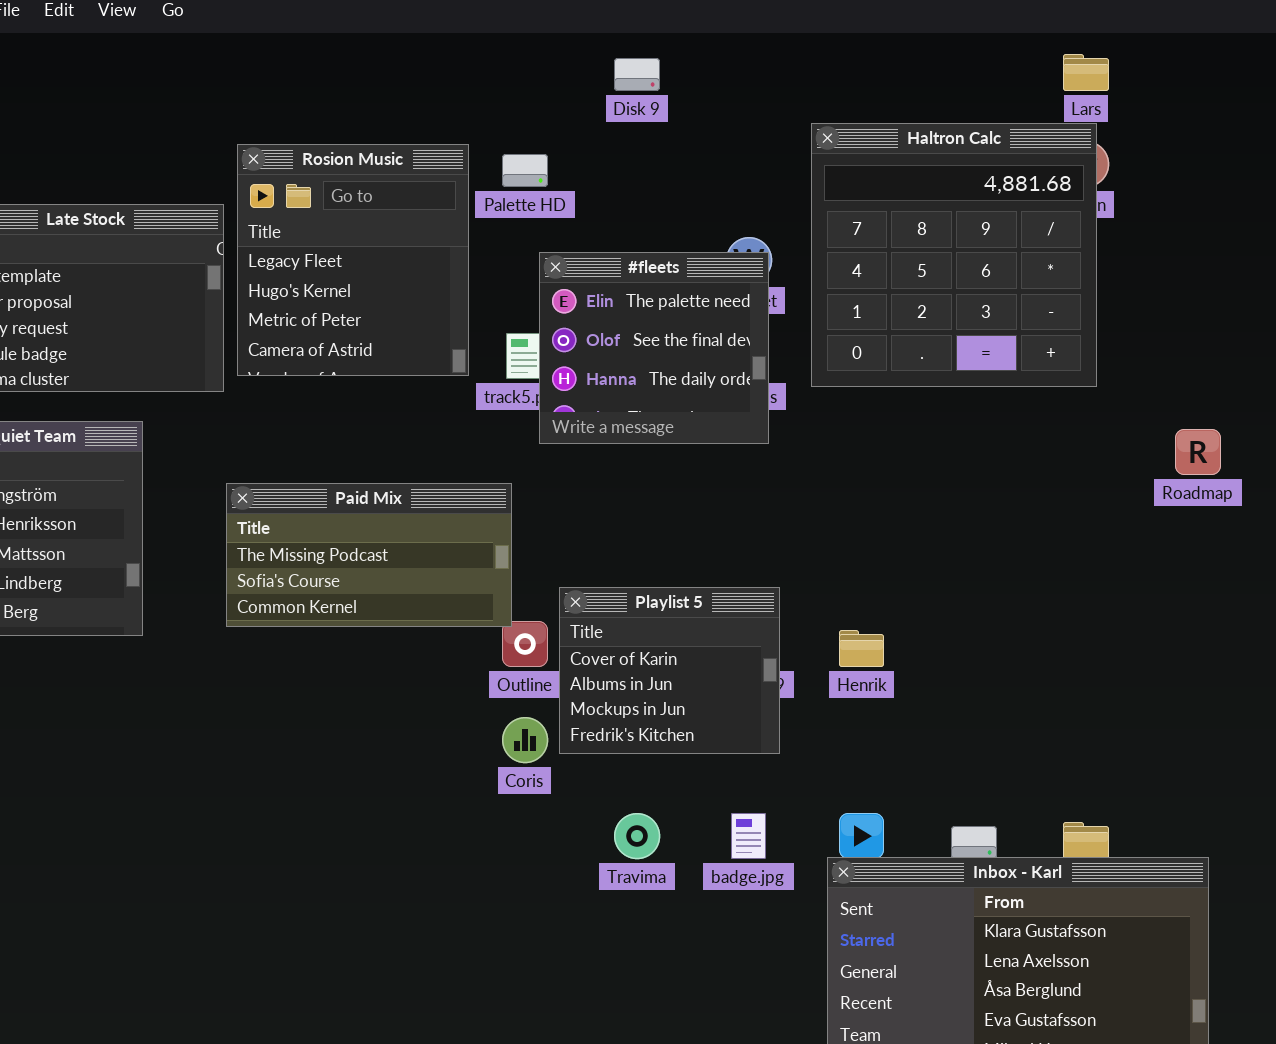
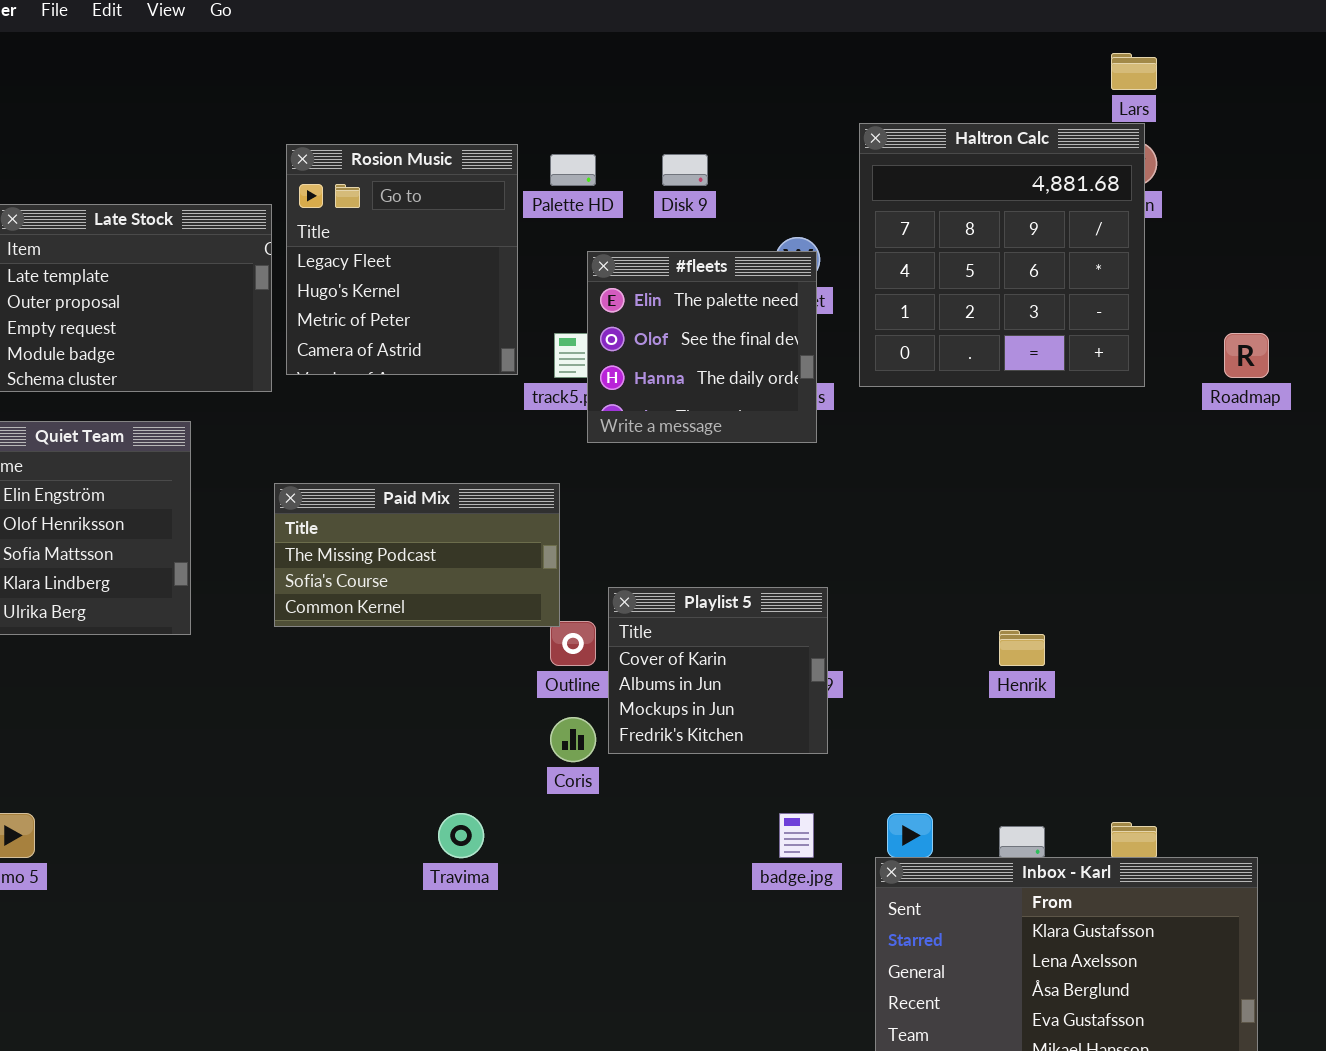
Disk 9: [614,58,660,91] -> [662,154,708,186], moved
Roadmap: [1175,429,1221,475] -> [1224,333,1269,378], moved
Henrik: [839,630,884,667] -> [999,630,1045,666], moved
Travima: [614,813,660,859] -> [438,813,484,858], moved

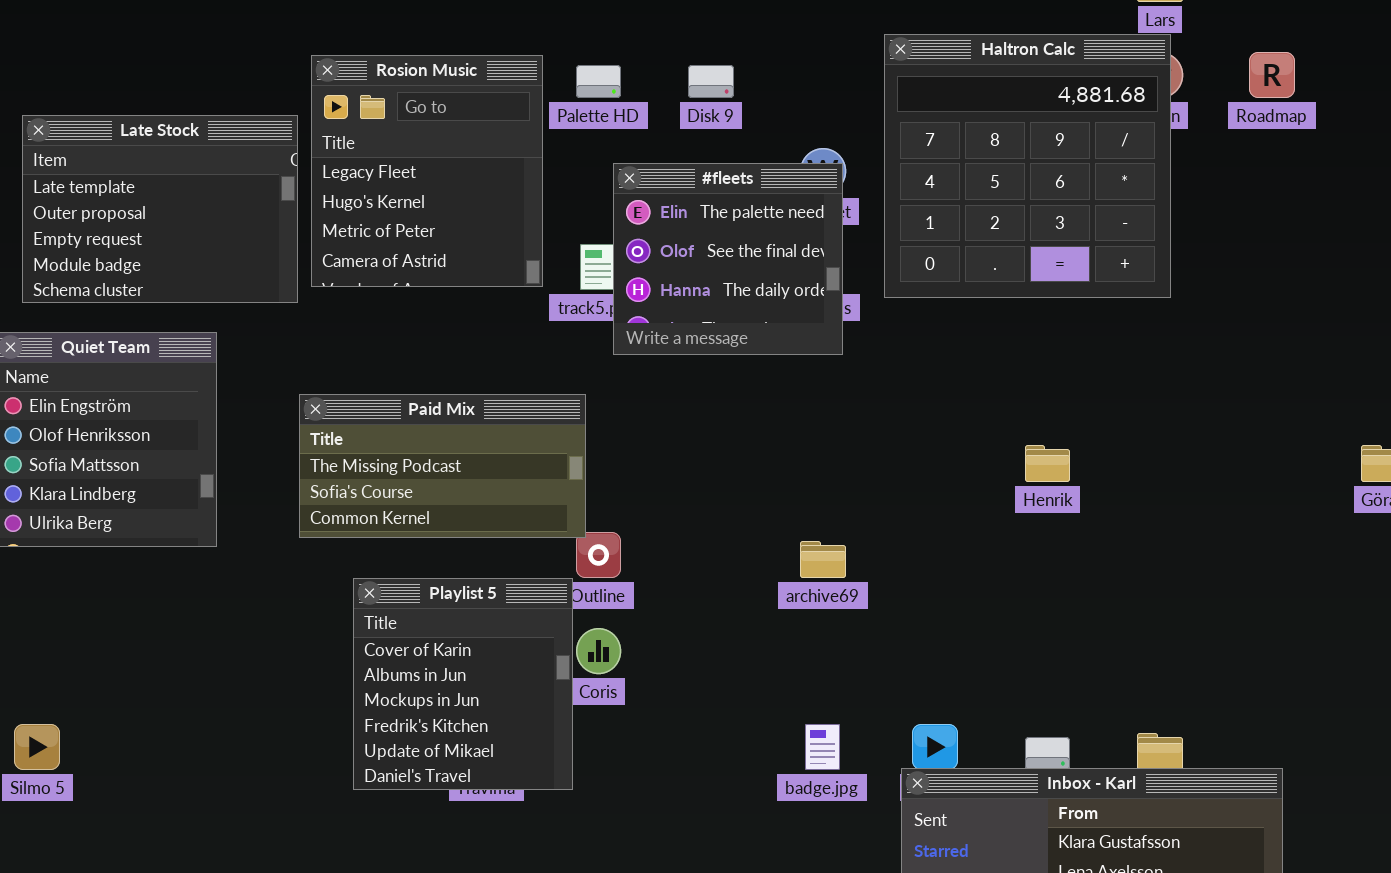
Roadmap: [1224,333,1269,378] -> [1249,52,1295,98], moved
Playlist 5: [608,587,828,754] -> [353,578,573,790], moved, resized
Henrik: [999,630,1045,666] -> [1025,445,1070,482], moved

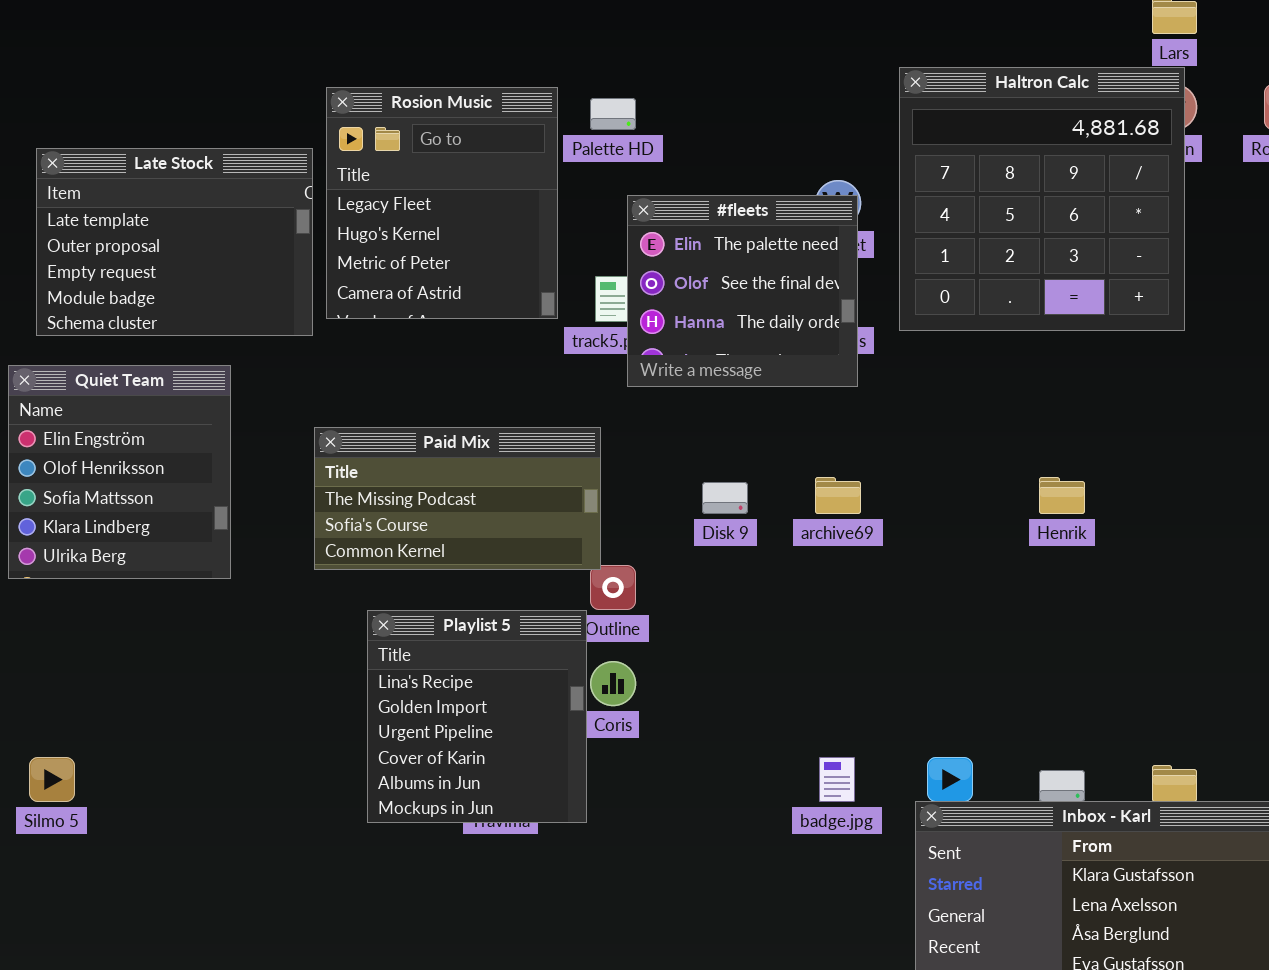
Disk 9: [688,65,734,98] -> [702,482,748,514], moved
archive69: [800,541,846,578] -> [815,477,861,514], moved
Playlist 5: [353,578,573,790] -> [367,610,587,823], scrolled up 3 rows

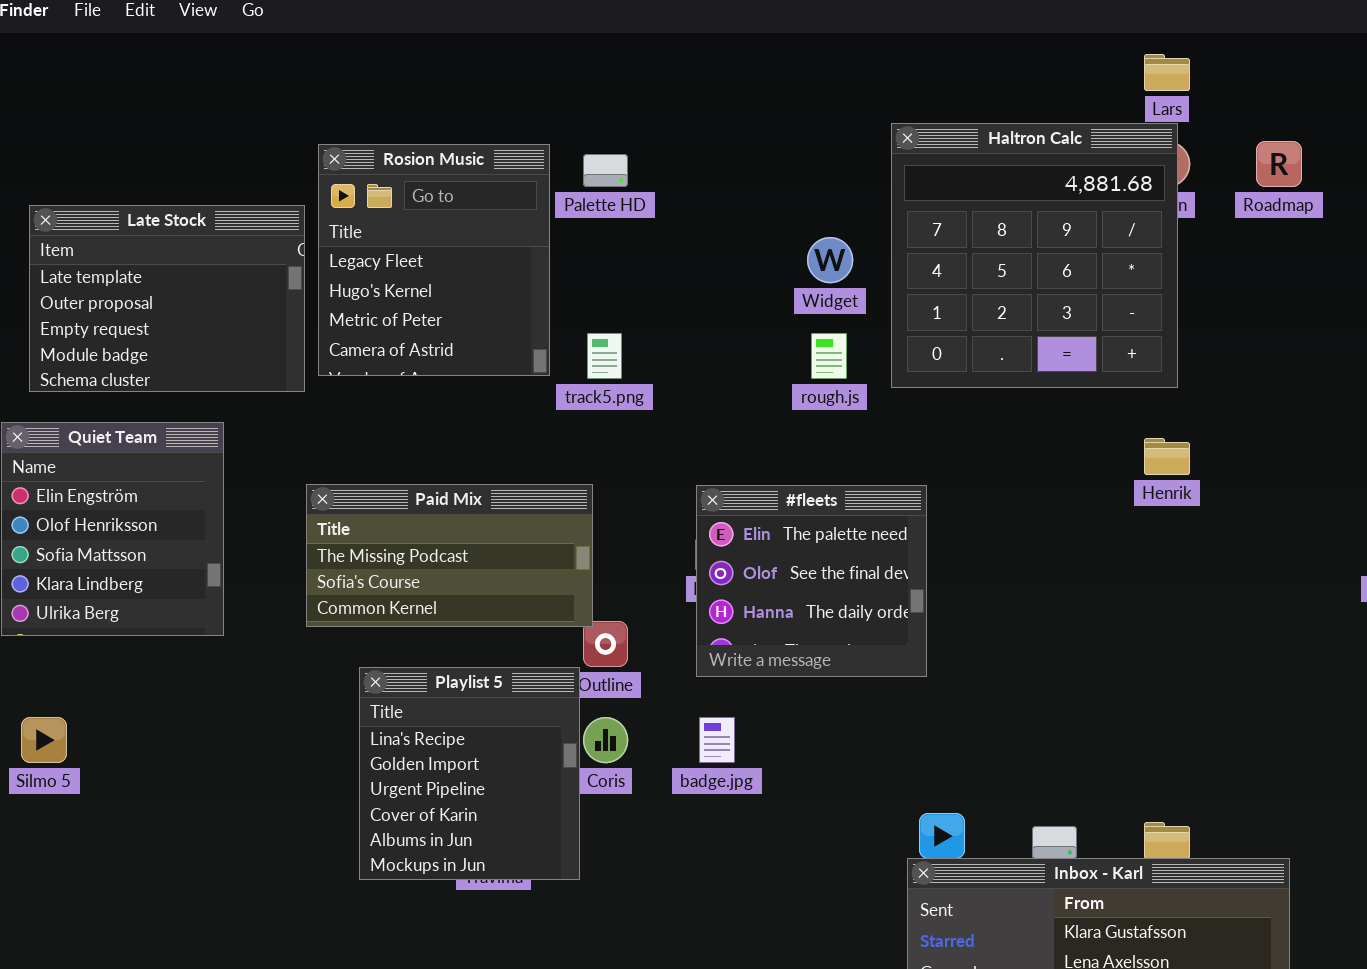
#fleets: [627,195,858,387] -> [696,485,927,677], moved
Henrik: [1039,477,1085,514] -> [1144,438,1190,475], moved
Silmo 5: [29,757,75,802] -> [21,717,67,763], moved
badge.jpg: [819,757,855,802] -> [699,717,735,763], moved

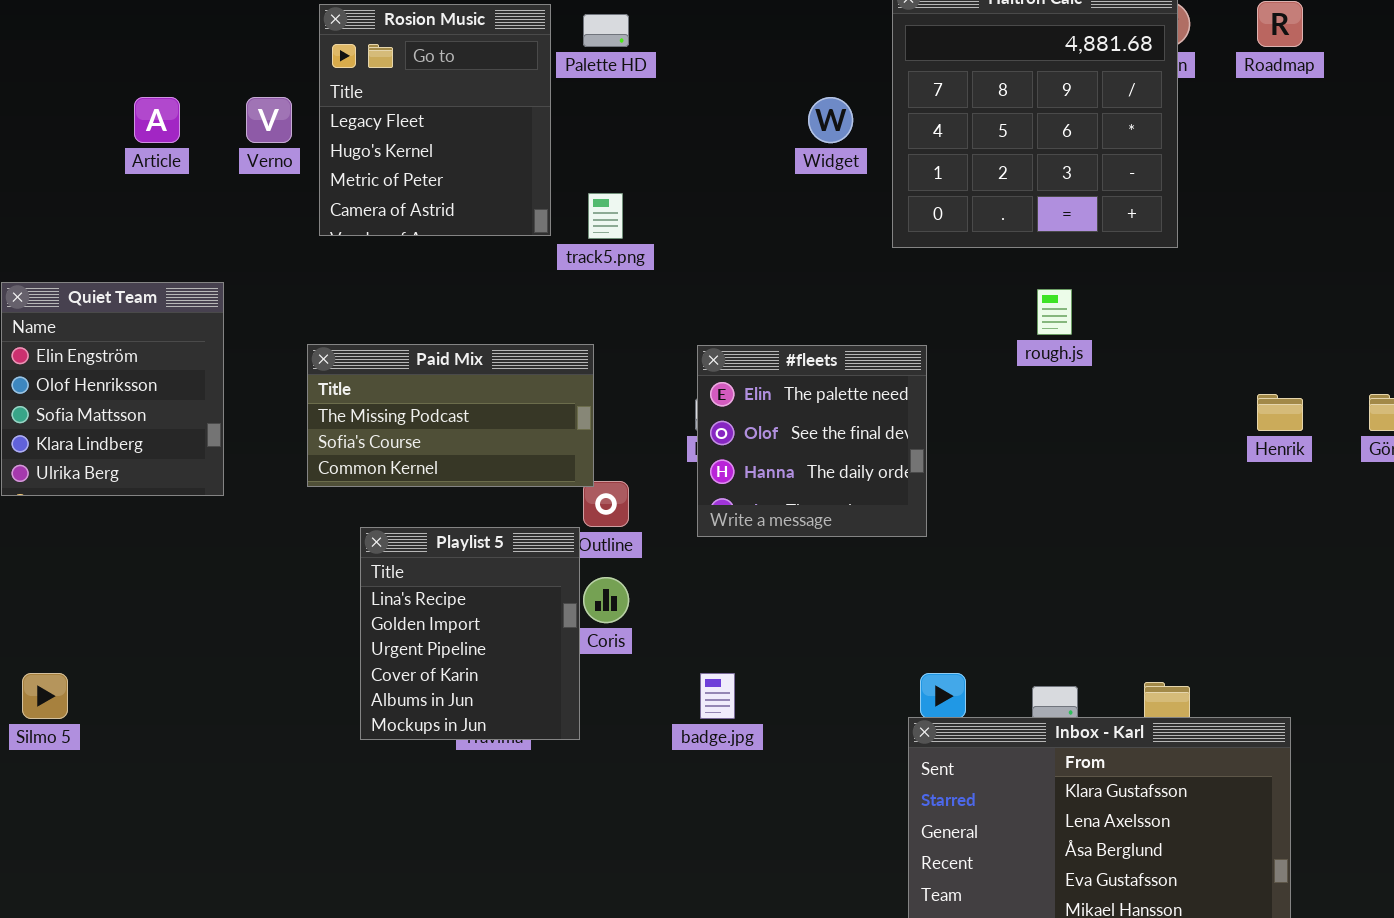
Late Stock: [29,205,305,392] -> none, closed
rough.js: [811,333,847,379] -> [1037,289,1072,335], moved
Henrik: [1144,438,1190,475] -> [1257,394,1303,431], moved
Silmo 5: [21,717,67,763] -> [22,673,68,719], moved
badge.jpg: [699,717,735,763] -> [700,673,735,719], moved

